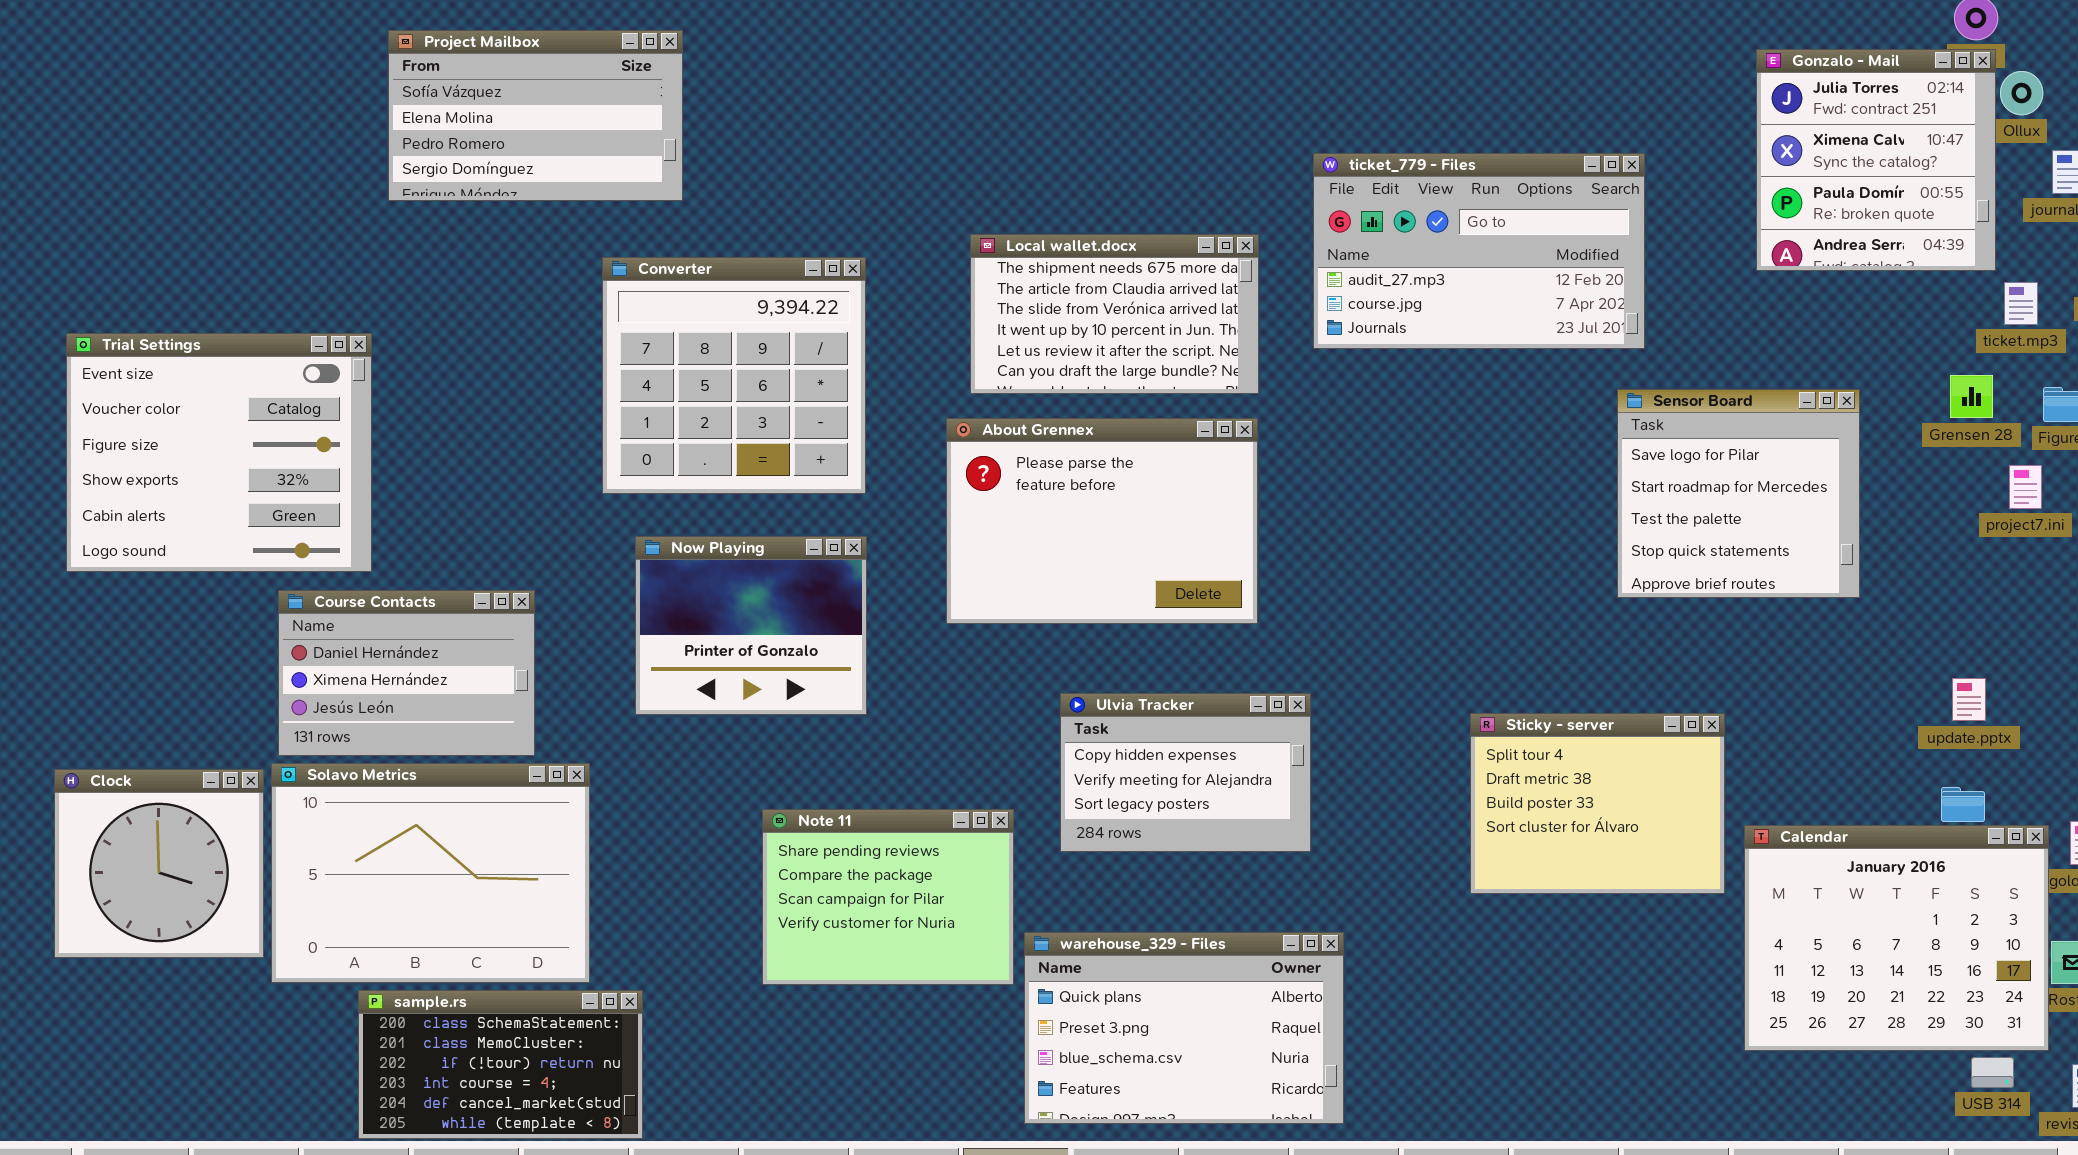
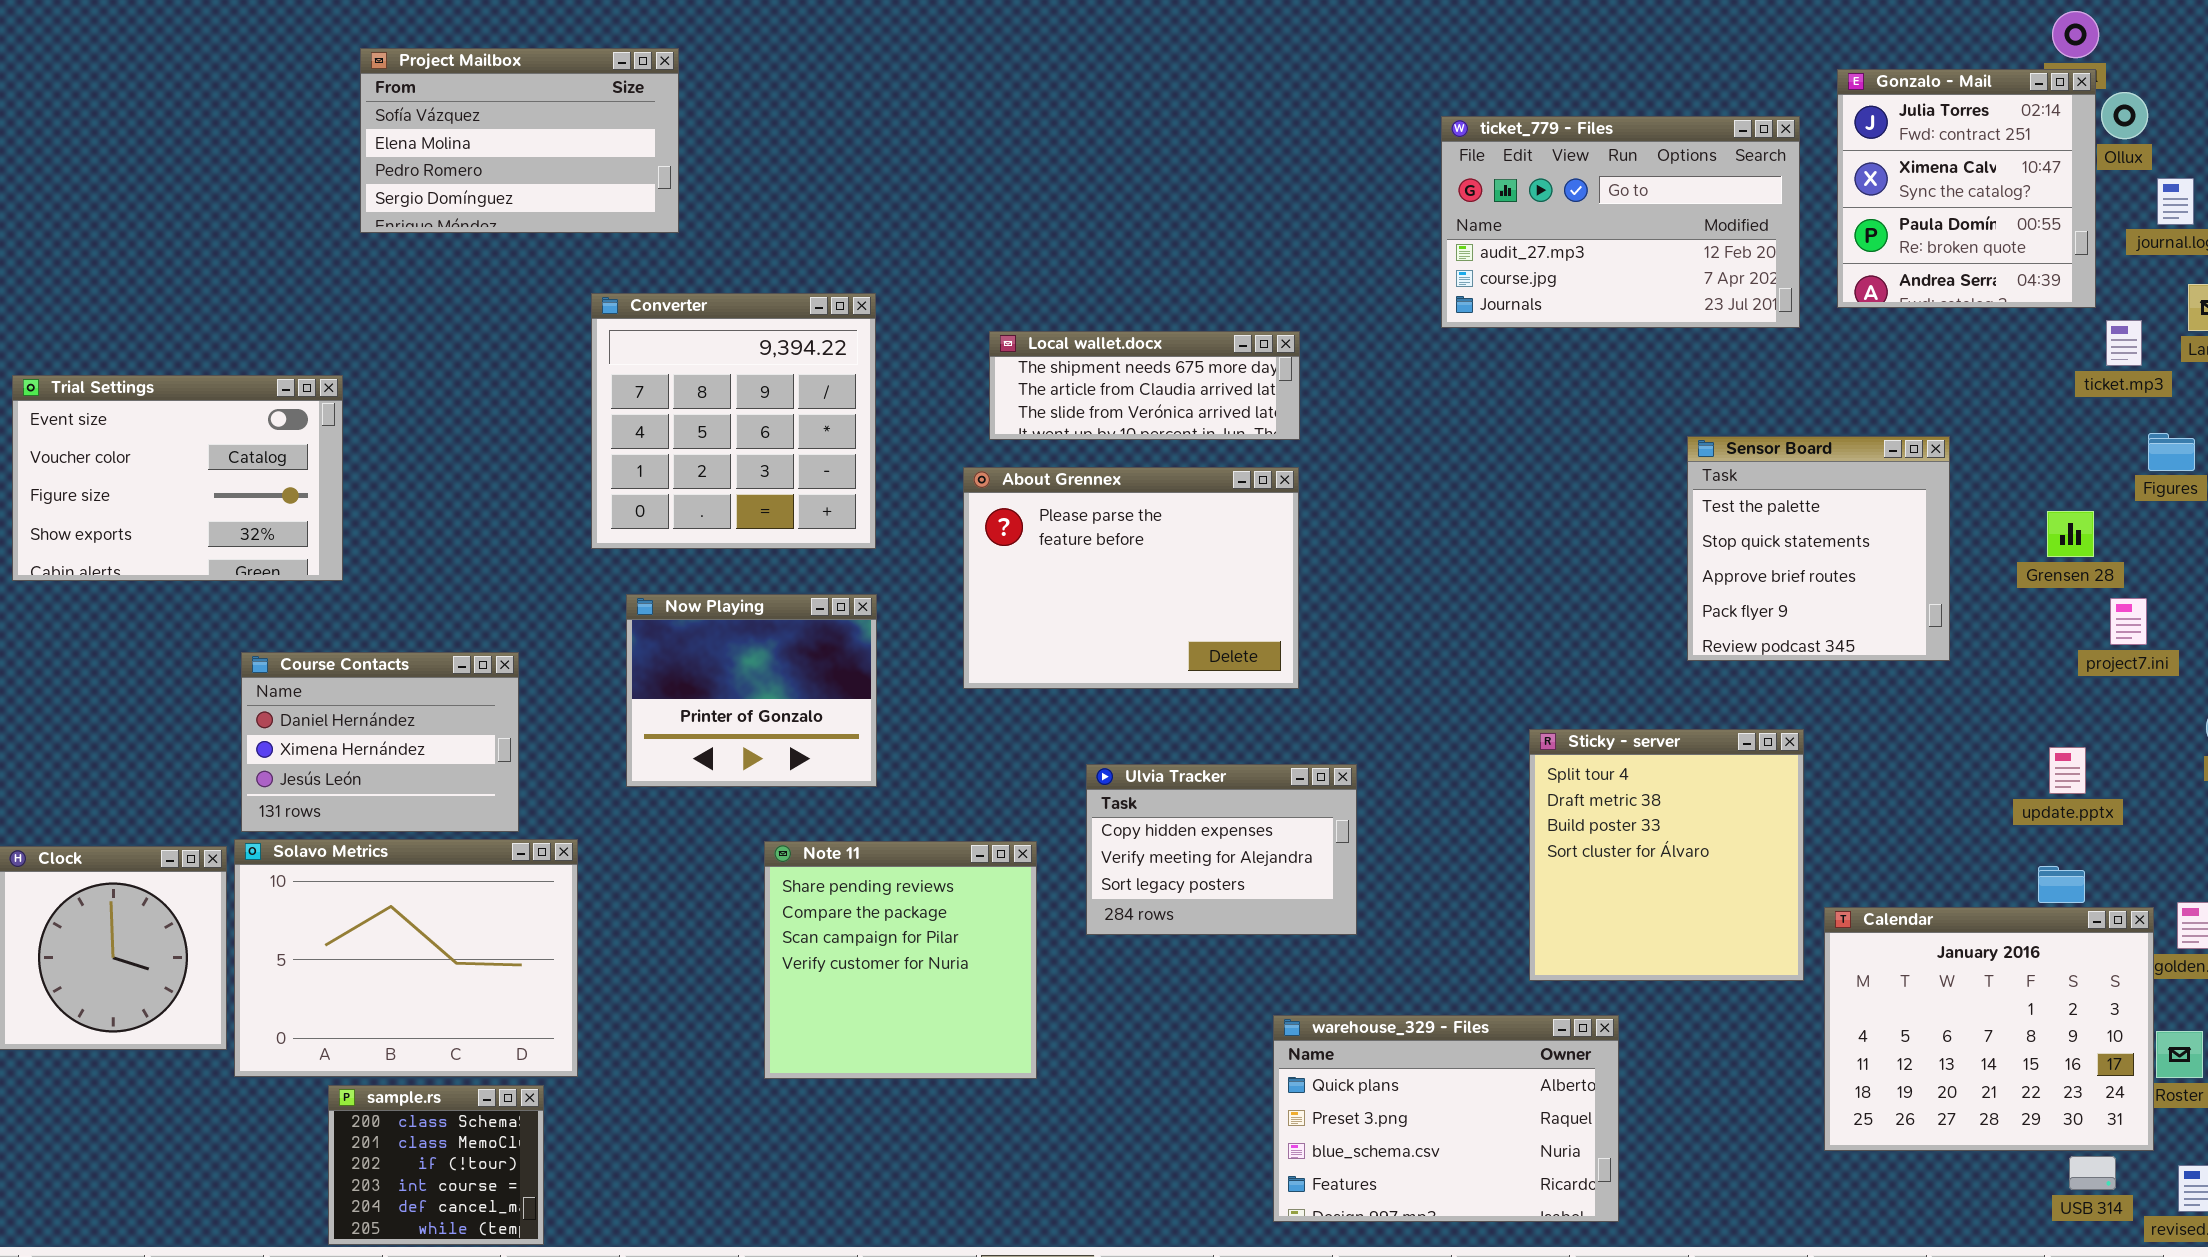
ticket_779 - Files: [1313,153,1645,349] -> [1441,116,1800,328], moved
Local wallet.docx: [970,234,1259,394] -> [989,331,1300,440], resized
Trial Settings: [66,333,372,572] -> [12,375,343,581], resized
Grensen 28: [1950,375,1993,418] -> [2047,511,2094,557], moved
Sensor Board: [1617,389,1860,598] -> [1687,436,1950,661], scrolled down 2 rows
project7.ini: [2009,465,2042,509] -> [2110,598,2147,645], moved
Sticky - server: [1470,713,1725,894] -> [1529,729,1804,981], resized
Note 11: [762,809,1014,985] -> [764,841,1037,1079], resized
warehouse_329 - Files: [1024,932,1344,1124] -> [1273,1015,1619,1222], moved
sample.rs: [358,990,643,1139] -> [328,1085,544,1245], resized

